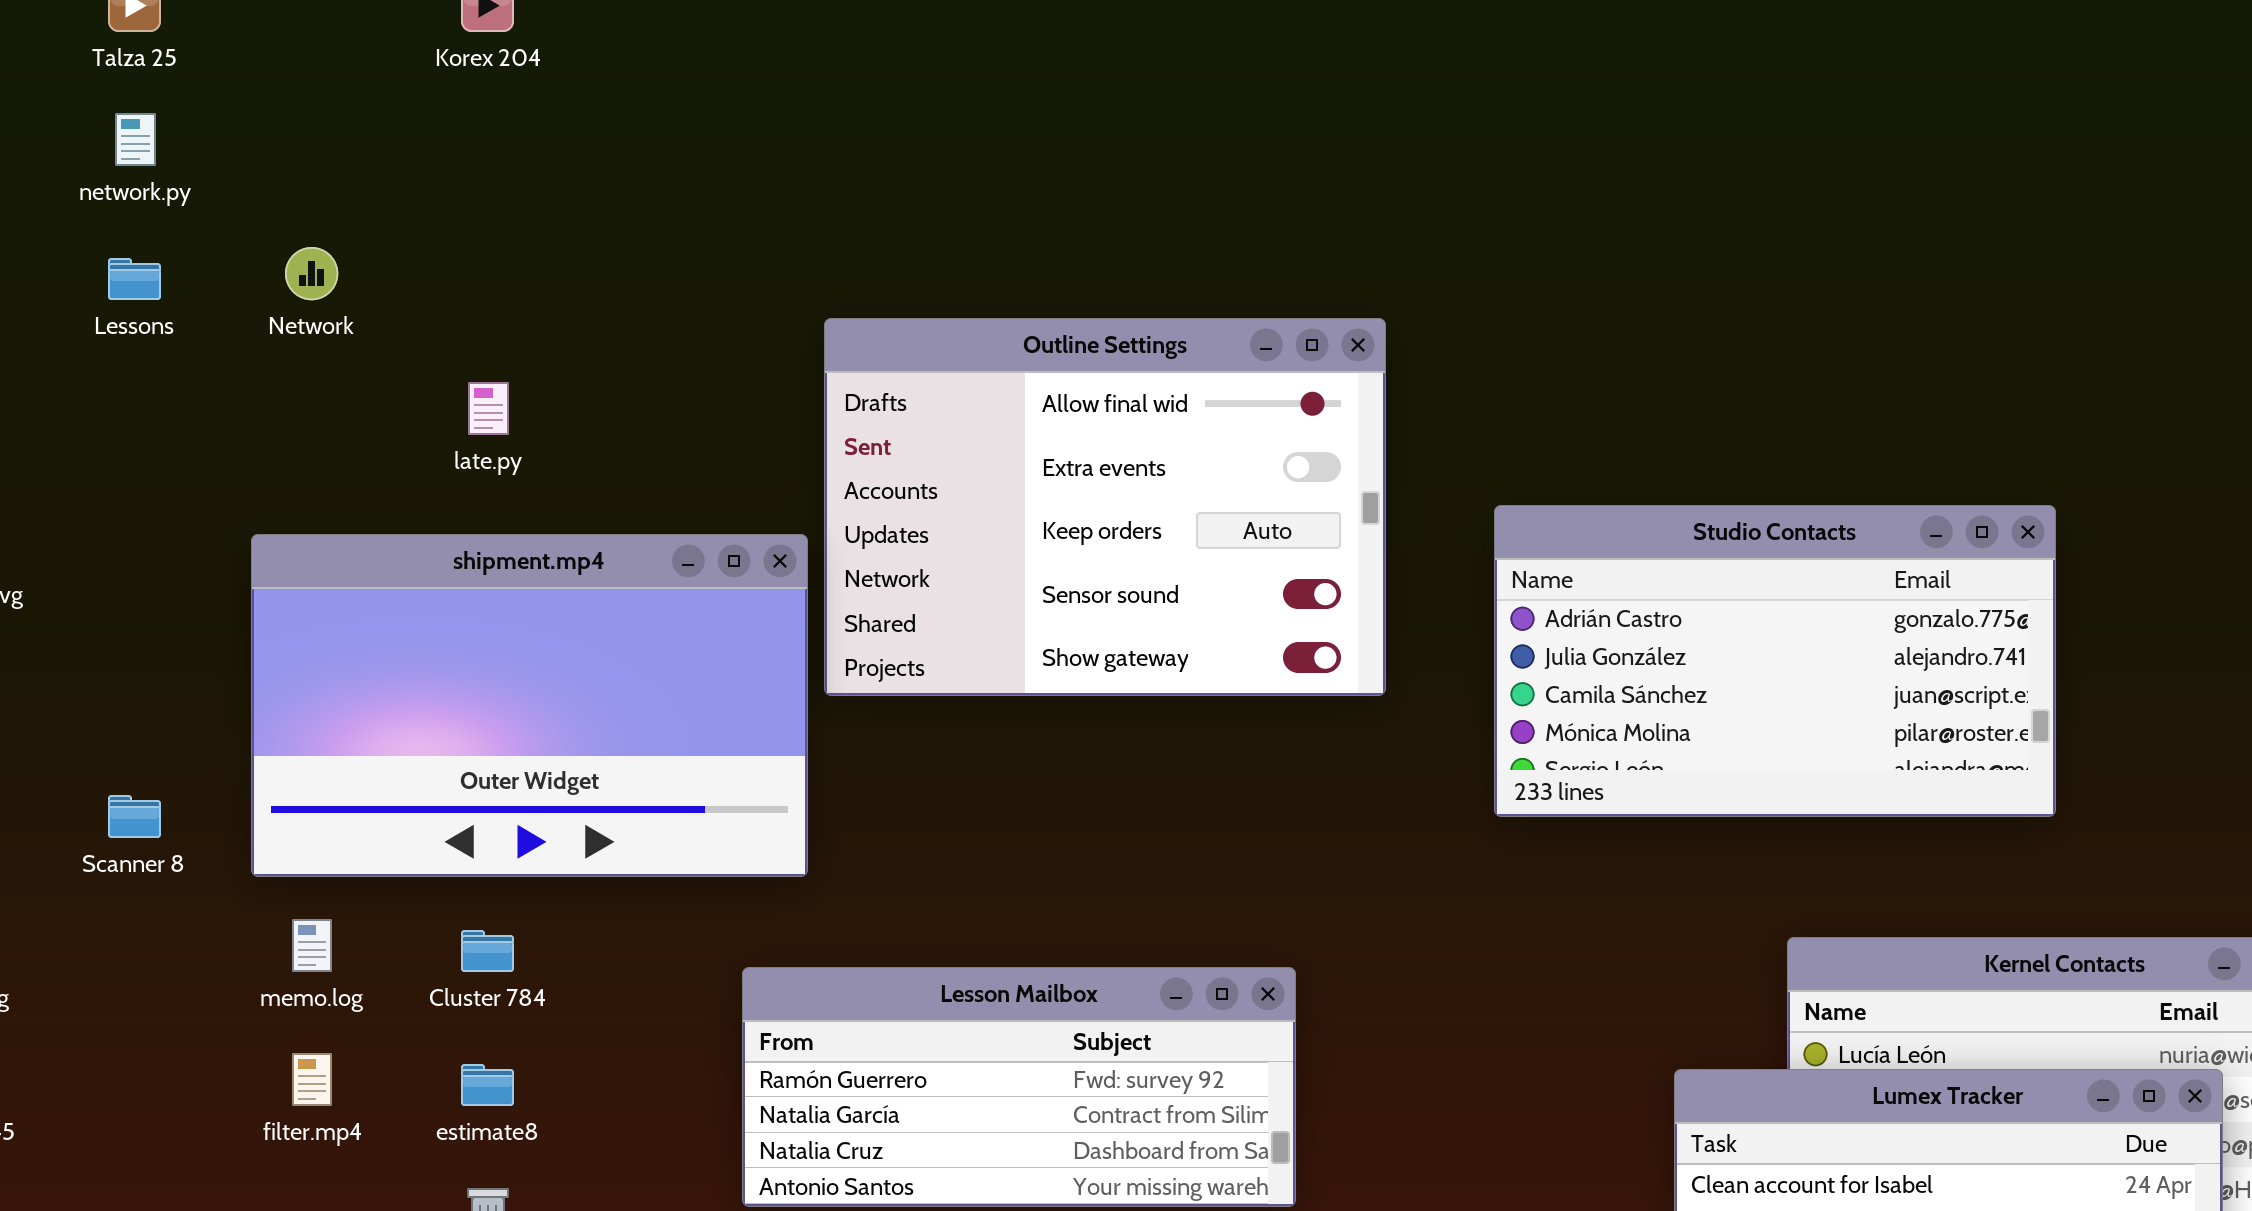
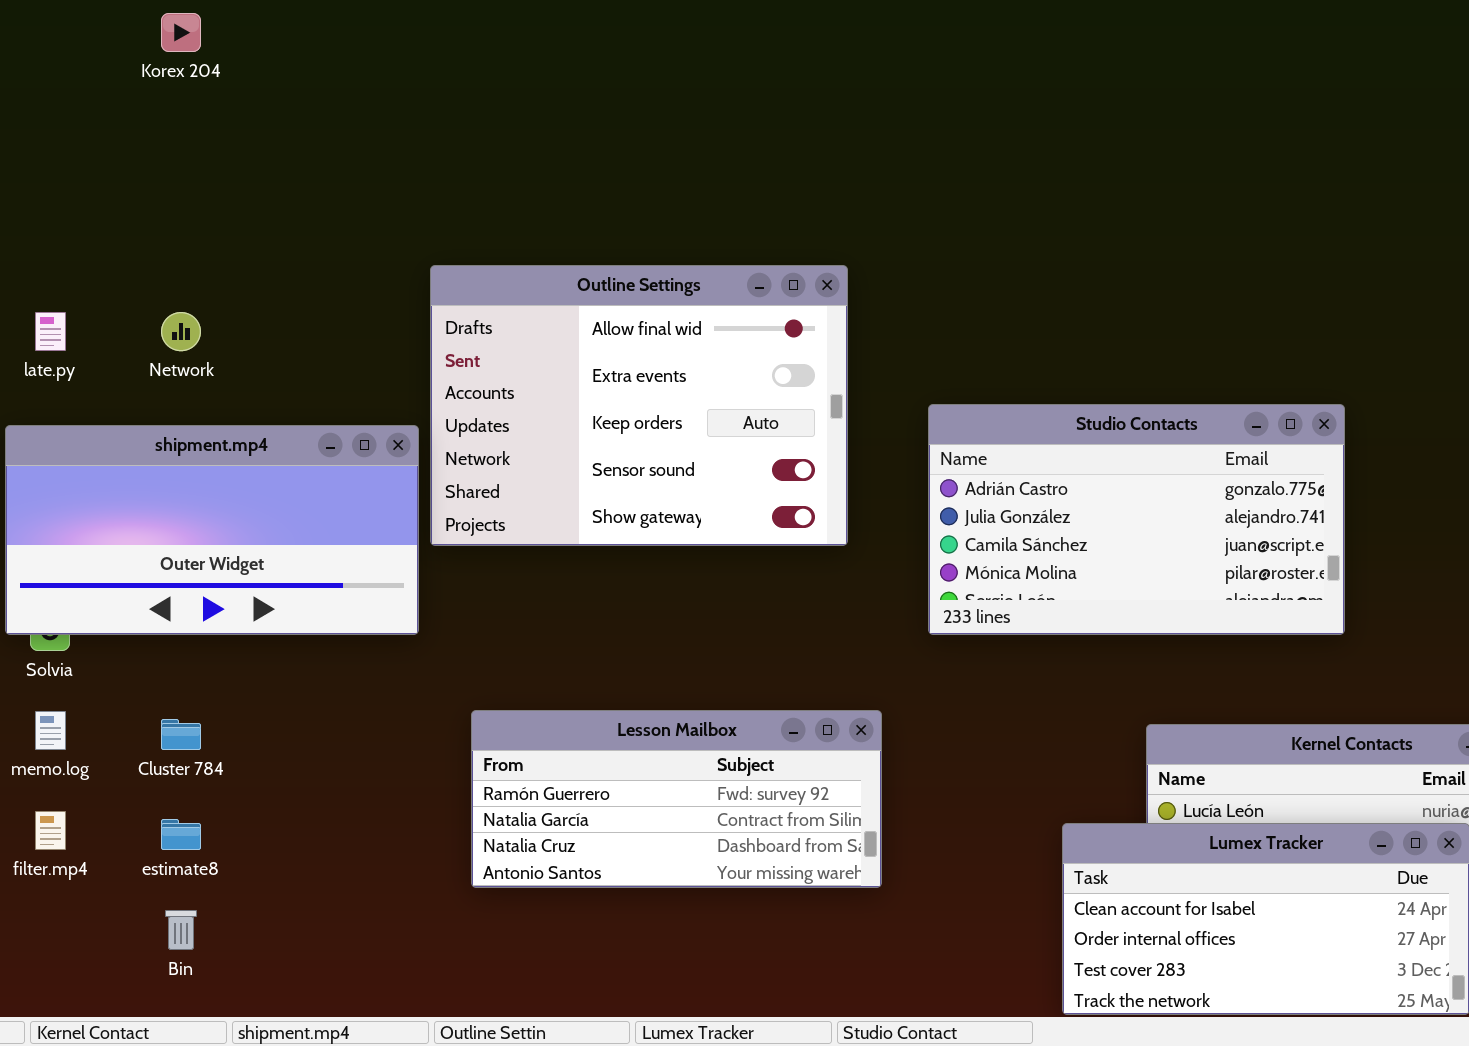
Network: [285,247,338,300] -> [161,312,201,351], moved
late.py: [468,382,509,435] -> [35,312,66,351], moved
shipment.mp4: [251,534,808,877] -> [5,425,419,635], resized
Lesson Mailbox: [742,967,1296,1207] -> [471,710,882,888], moved

